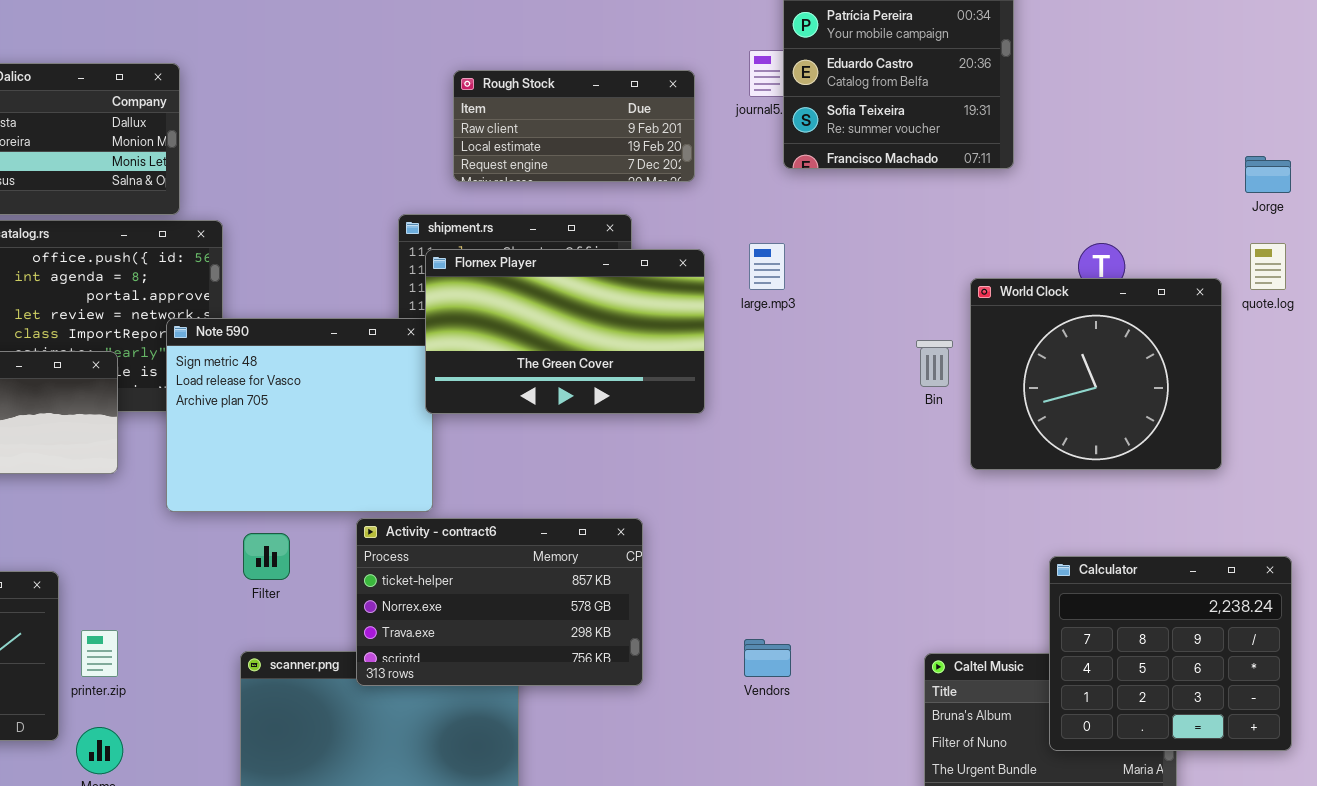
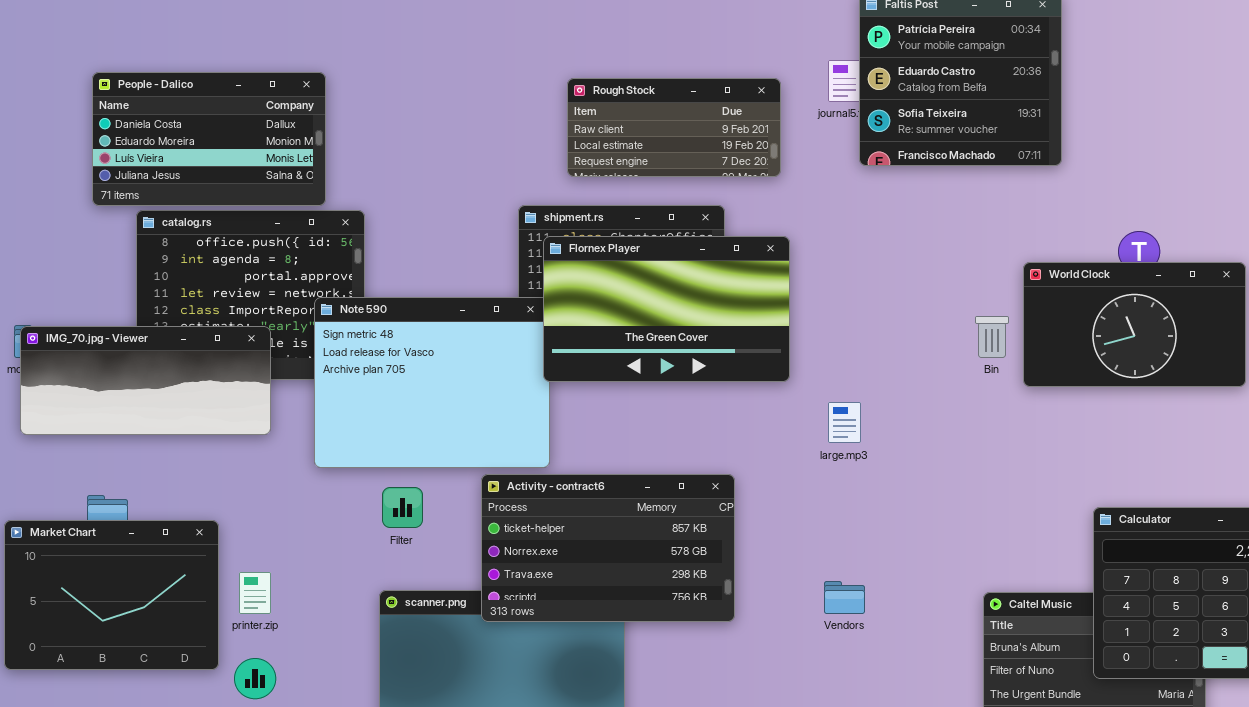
large.mp3: [749,243,785,290] -> [828,402,861,443], moved
World Clock: [970,278,1222,470] -> [1023,262,1246,387], resized

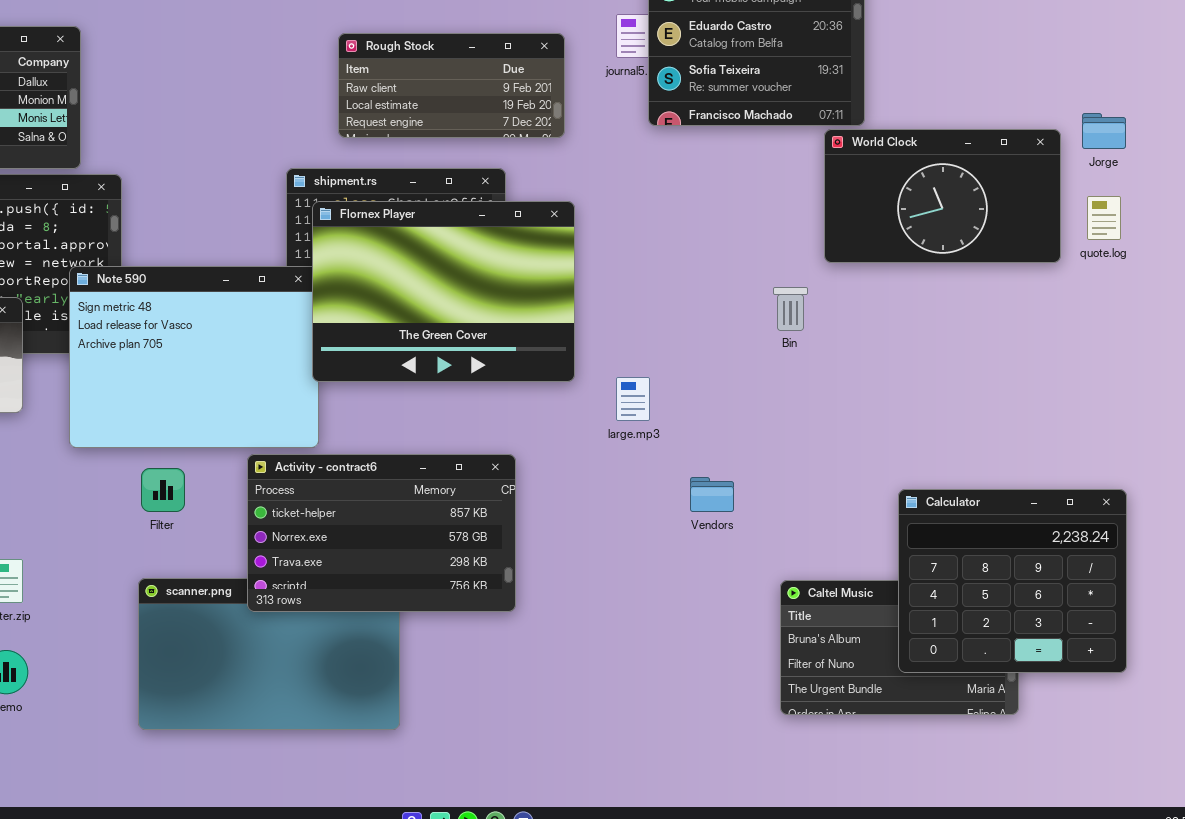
Flornex Player: [543,236,790,382] -> [312,201,575,382], resized
World Clock: [1023,262,1246,387] -> [824,129,1061,263], moved
Vendors: [824,581,865,614] -> [690,477,734,512], moved

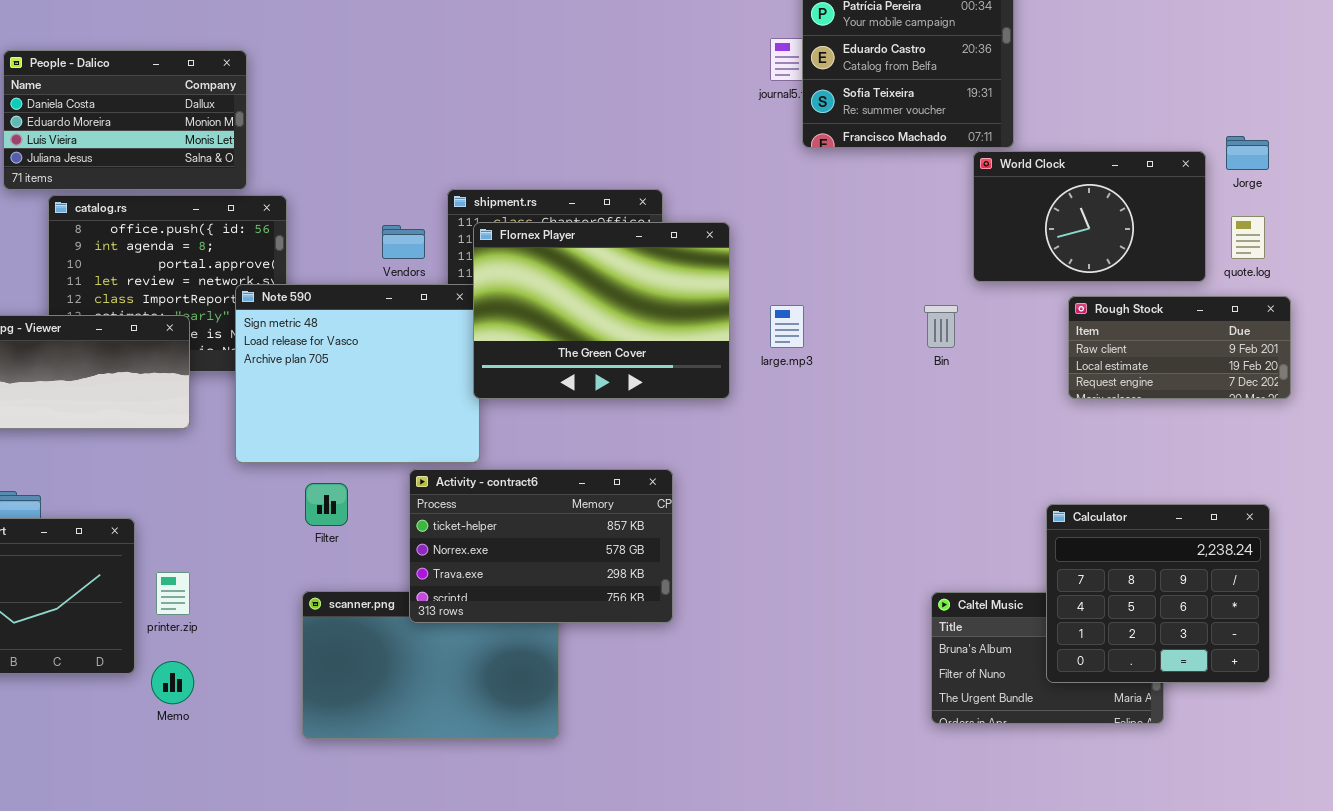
Rough Stock: [338,33,565,138] -> [1068,296,1291,399], moved
large.mp3: [616,377,650,421] -> [770,305,804,348], moved
Vendors: [690,477,734,512] -> [382,225,425,259], moved

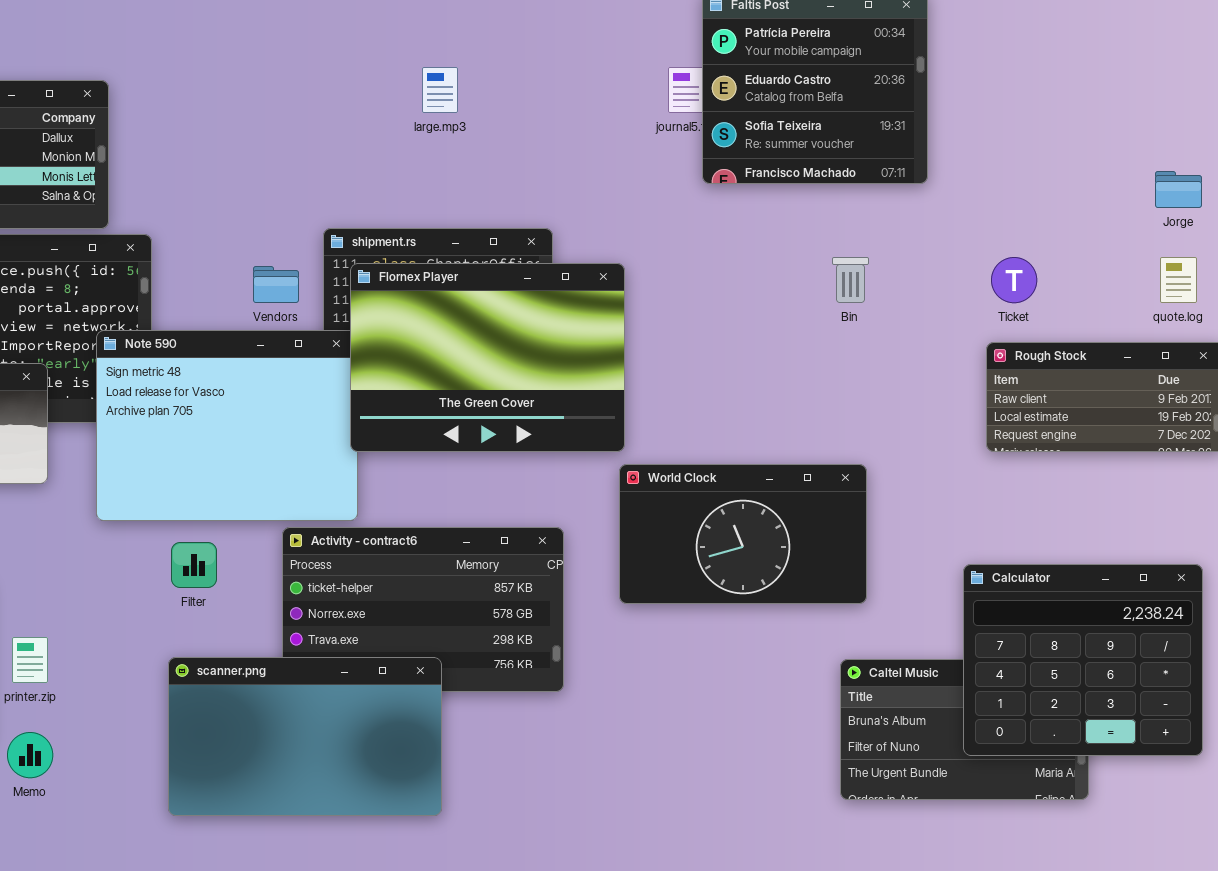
World Clock: [973,151,1206,282] -> [619,464,867,604], moved
large.mp3: [770,305,804,348] -> [422,67,458,113], moved
Bin: [924,305,958,348] -> [832,257,869,303], moved
scanner.png: [302,591,559,739] -> [168,657,442,816], raised

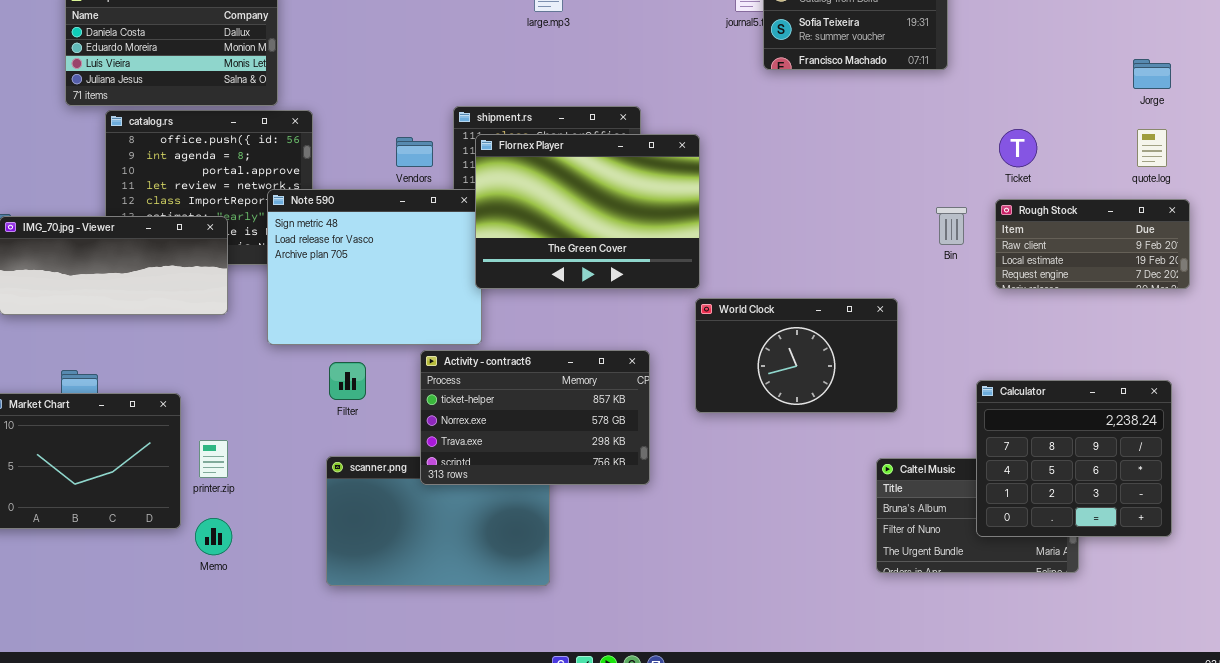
Bin: [832,257,869,303] -> [936,207,967,245], moved
Activity - contract6: [282,527,564,692] -> [420,350,650,485], raised

